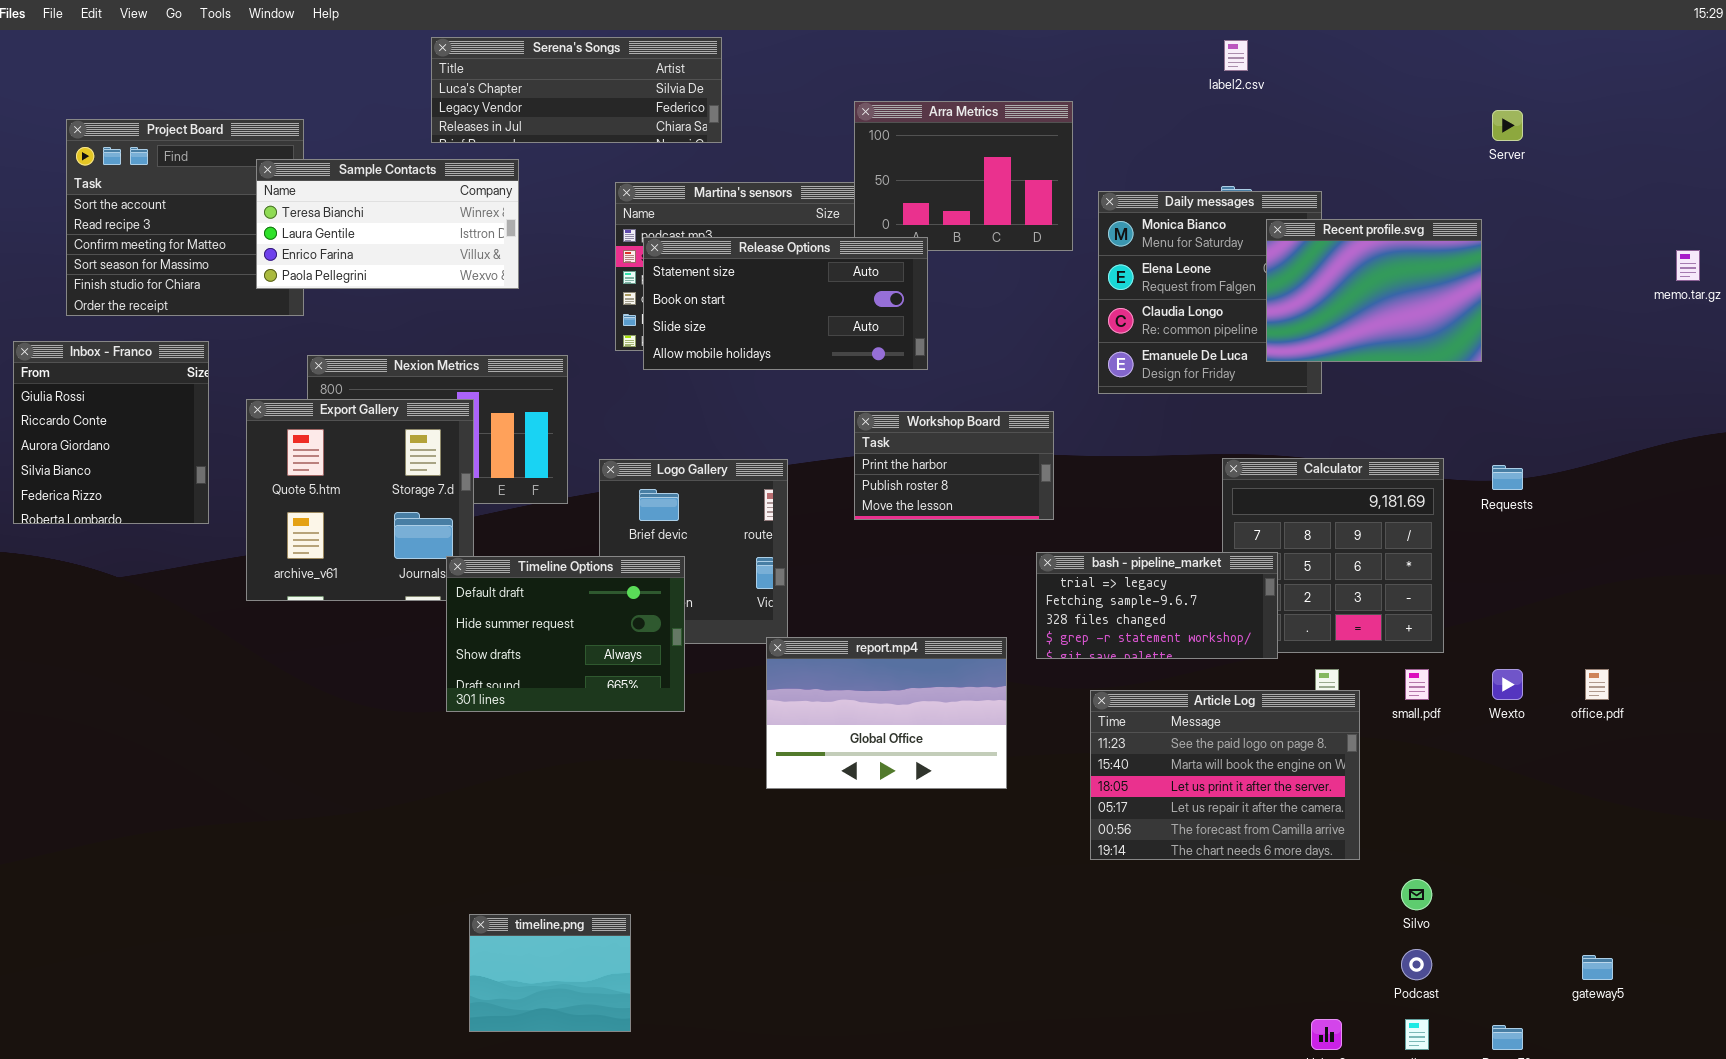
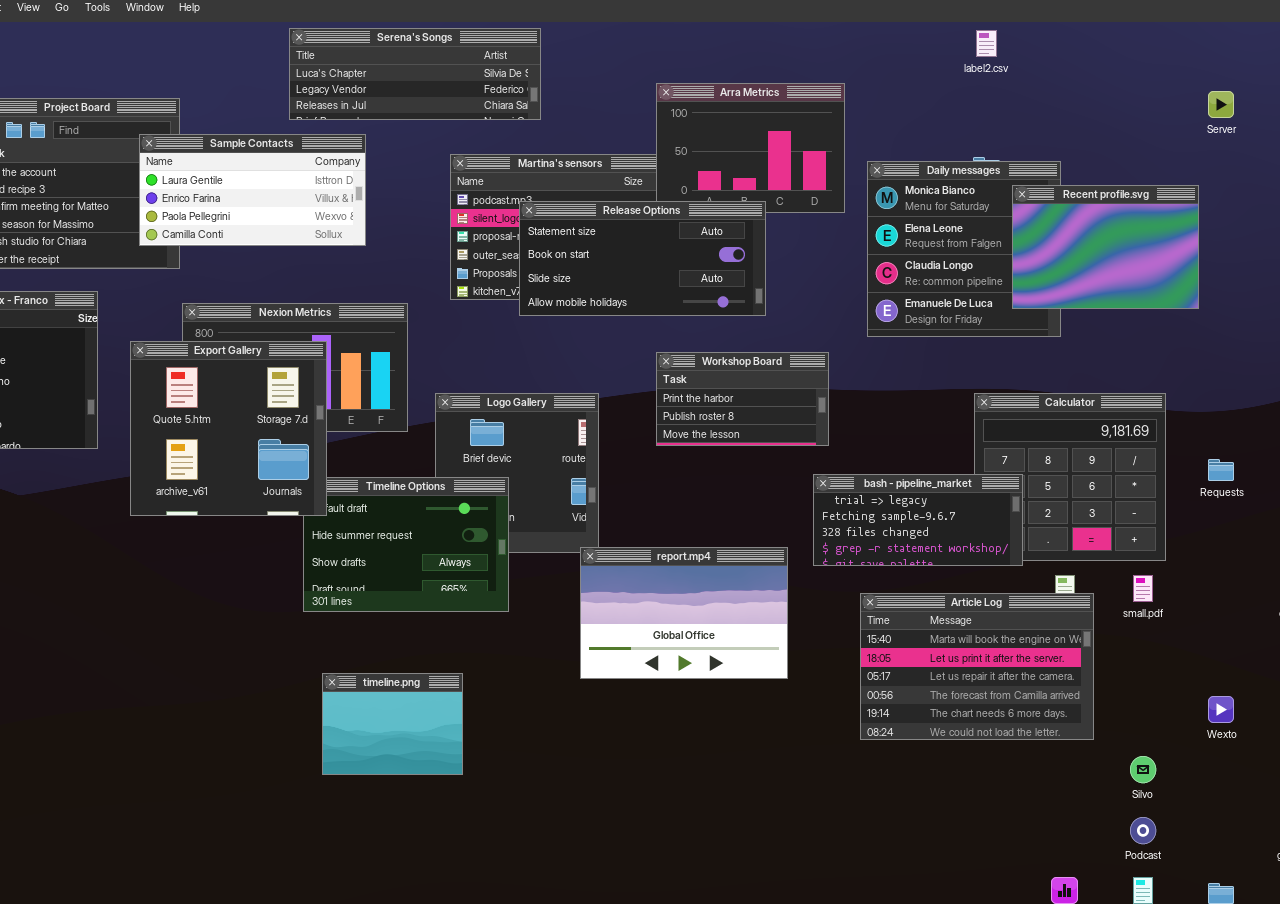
Sample Contacts: [256,159,519,289] -> [139,134,366,246], scrolled down 1 row
Release Options: [643,237,928,370] -> [519,201,766,316], moved
Export Gallery: [246,399,474,601] -> [130,341,327,516], raised
Requests: [1492,465,1523,490] -> [1208,459,1234,481], moved
Wexto: [1492,669,1523,700] -> [1208,696,1234,723], moved
Article Log: [1090,690,1360,860] -> [860,593,1094,740], scrolled down 1 row
timeline.png: [469,914,631,1032] -> [322,673,463,775], moved

